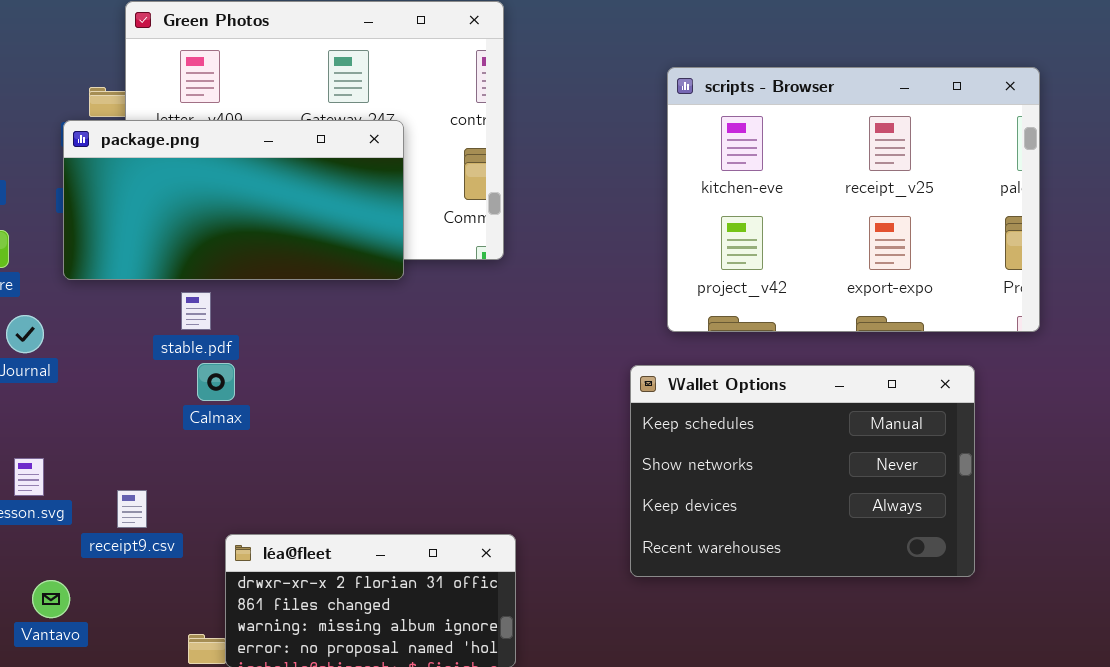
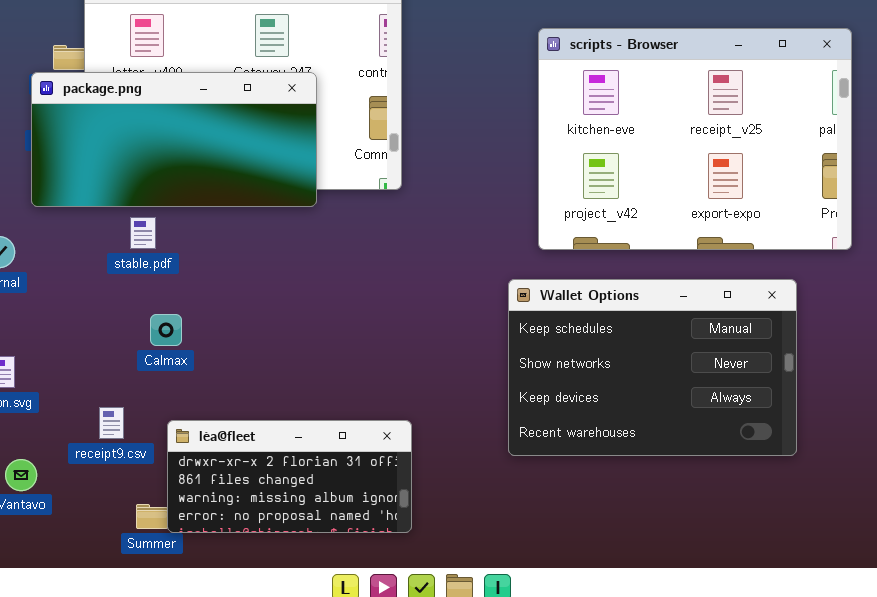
Calmax: [197,363,235,401] -> [150,314,182,346], moved
receipt9.csv: [117,490,147,528] -> [99,407,124,439], moved

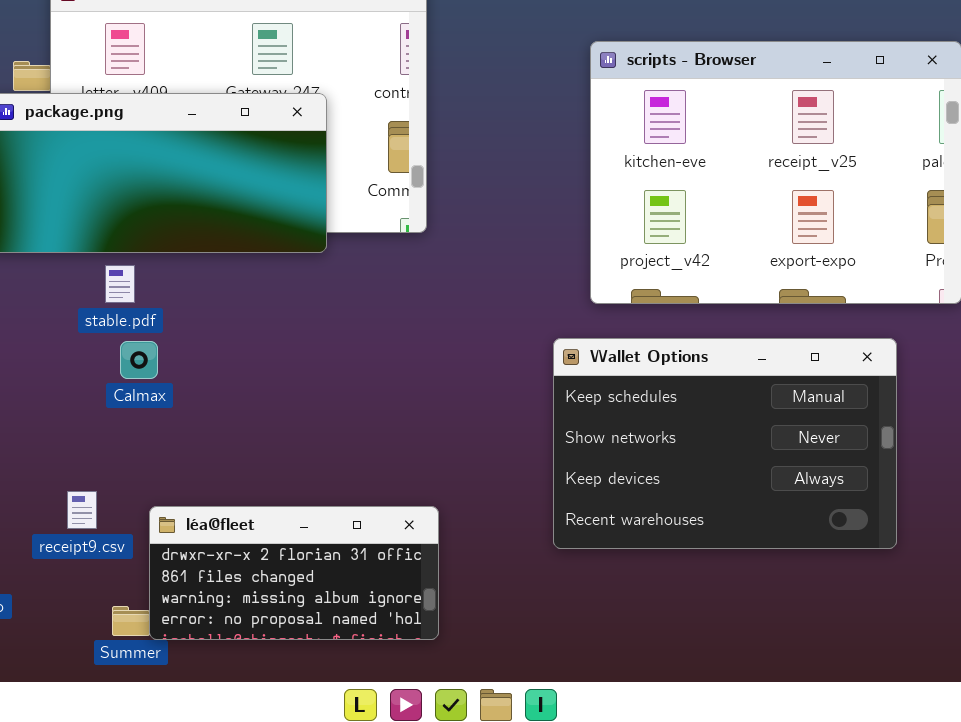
Calmax: [150,314,182,346] -> [120,341,158,379], moved

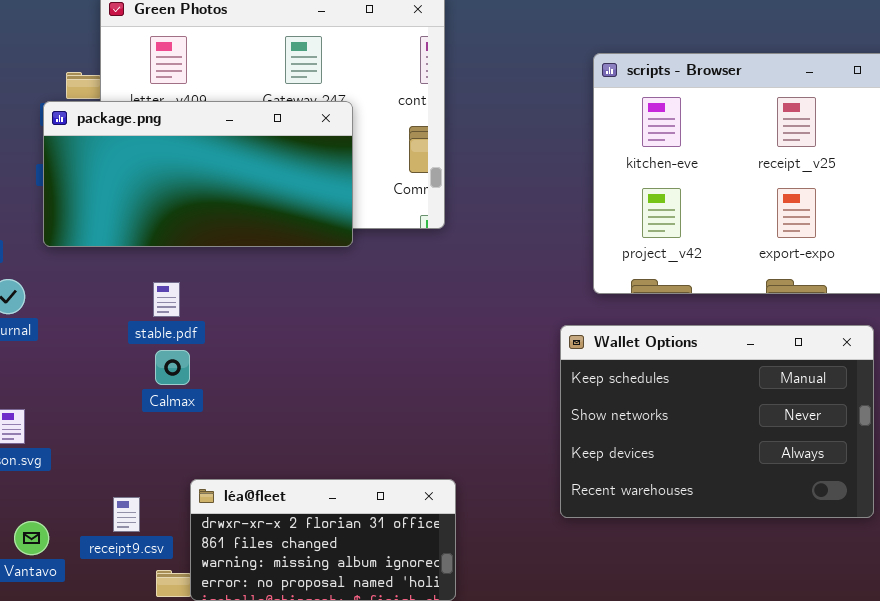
stable.pdf: [105,265,135,303] -> [153,282,180,317], moved
Calmax: [120,341,158,379] -> [155,350,190,385], moved
receipt9.csv: [67,491,97,529] -> [113,497,140,532], moved

